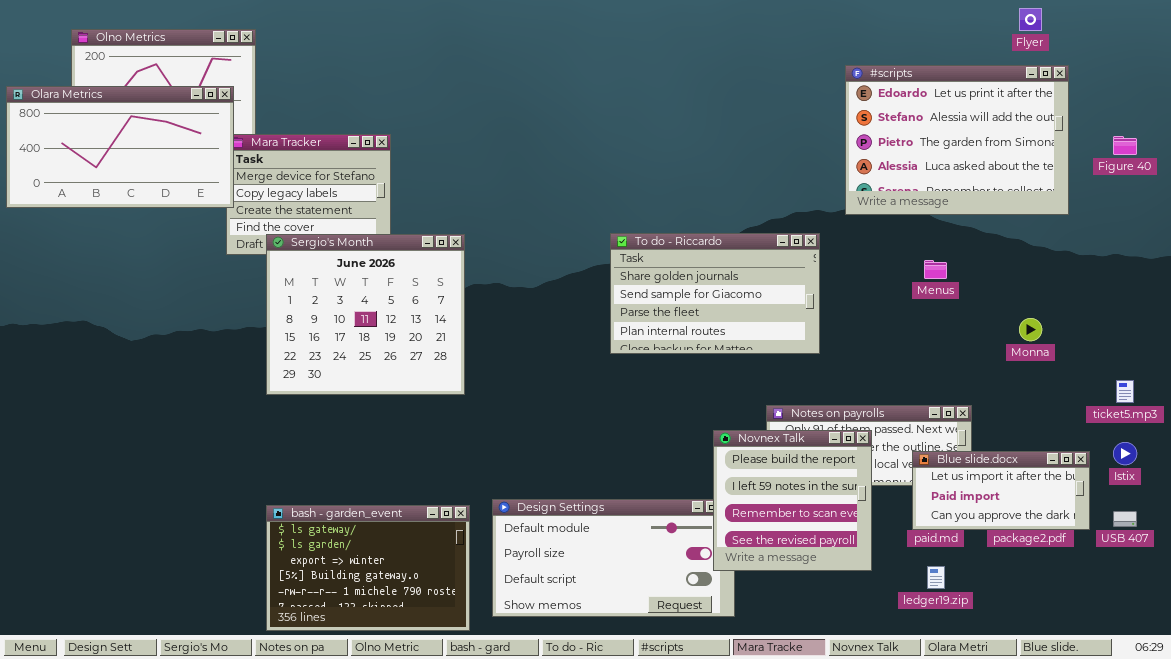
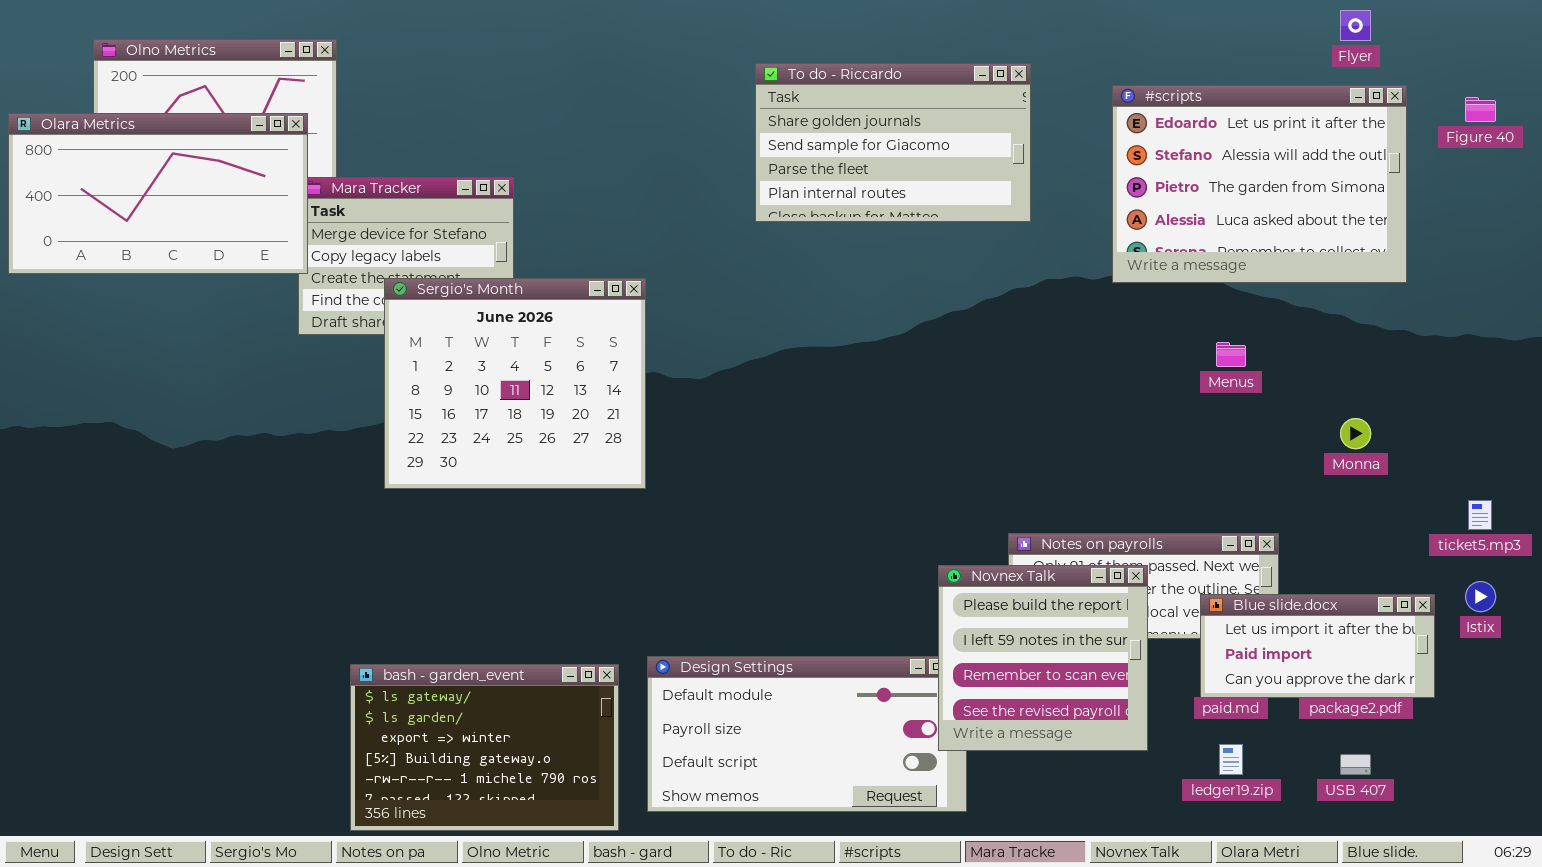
Figure 40: [1113,136,1137,155] -> [1465,97,1496,122], moved
To do - Riccardo: [610,233,820,354] -> [755,63,1031,222], moved
Sergio's Month: [266,234,465,395] -> [384,278,646,489], moved
USB 407: [1113,511,1137,527] -> [1340,754,1371,775], moved

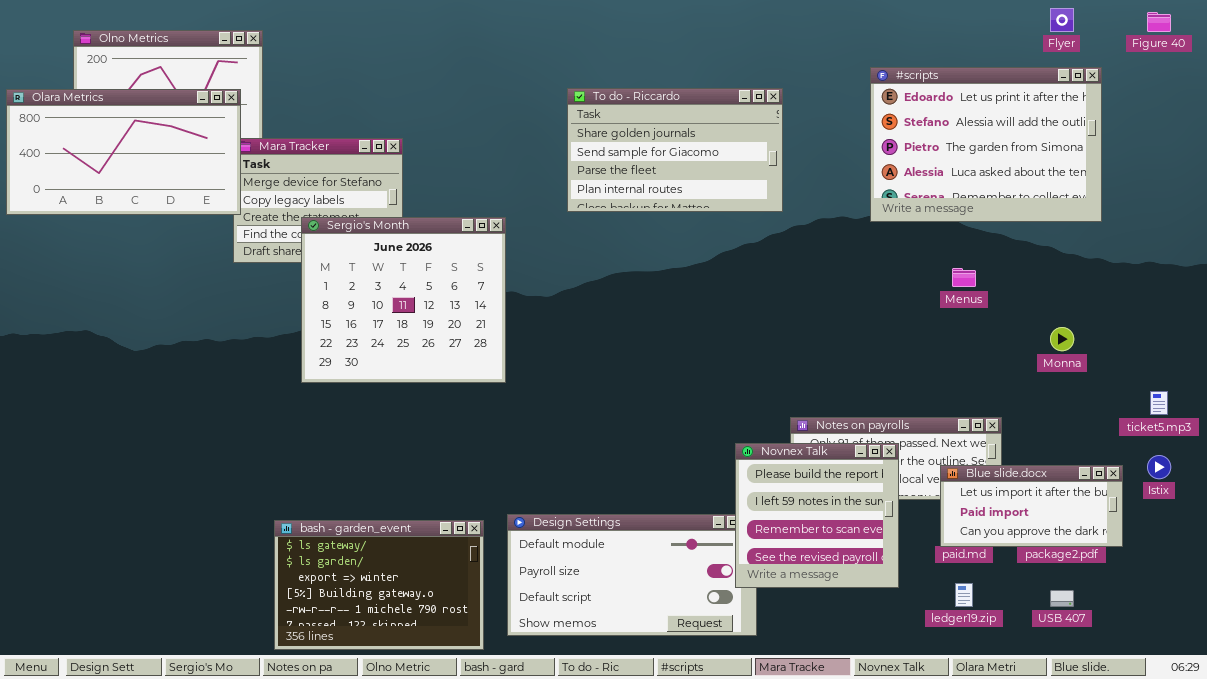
To do - Riccardo: [755,63,1031,222] -> [567,88,783,212], moved
Figure 40: [1465,97,1496,122] -> [1147,12,1171,32], moved

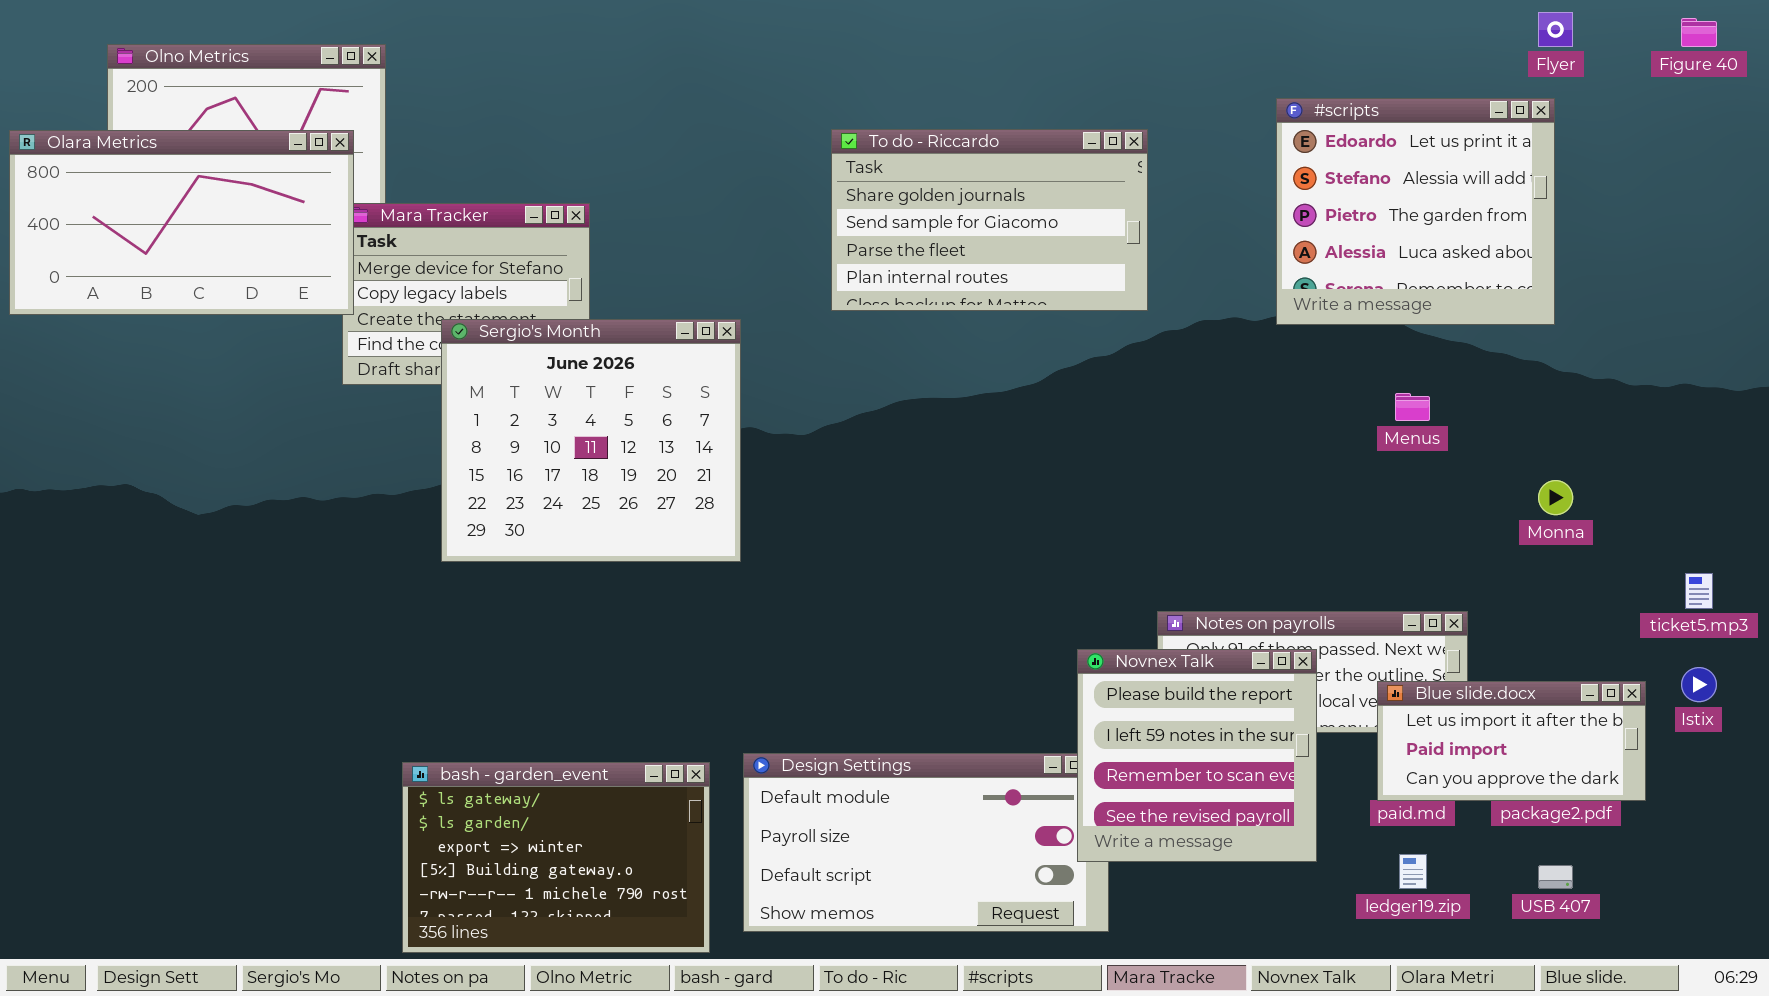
#scripts: [870,67,1102,222] -> [1276,98,1555,325], resized

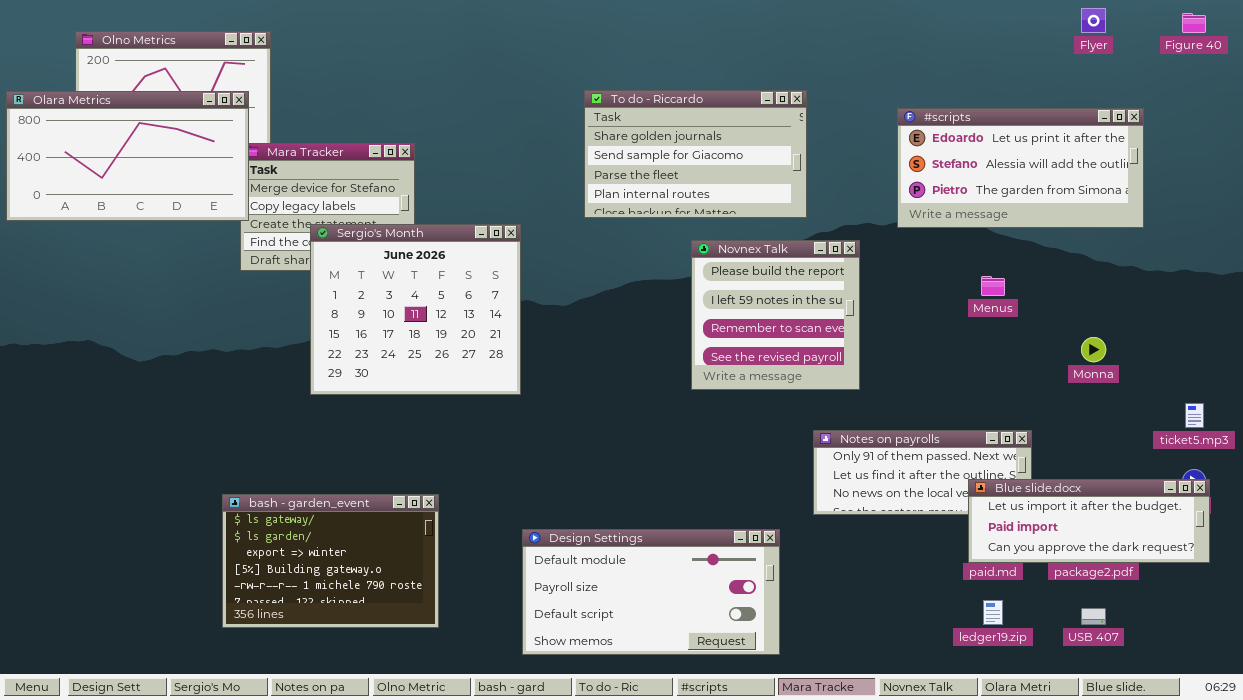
#scripts: [1276,98,1555,325] -> [897,108,1144,228], resized
Novnex Talk: [1077,649,1317,862] -> [691,240,860,390], moved
Blue slide.docx: [1377,681,1646,801] -> [968,479,1210,563], resized
bash - garden_event: [402,762,710,953] -> [222,494,439,628], moved

